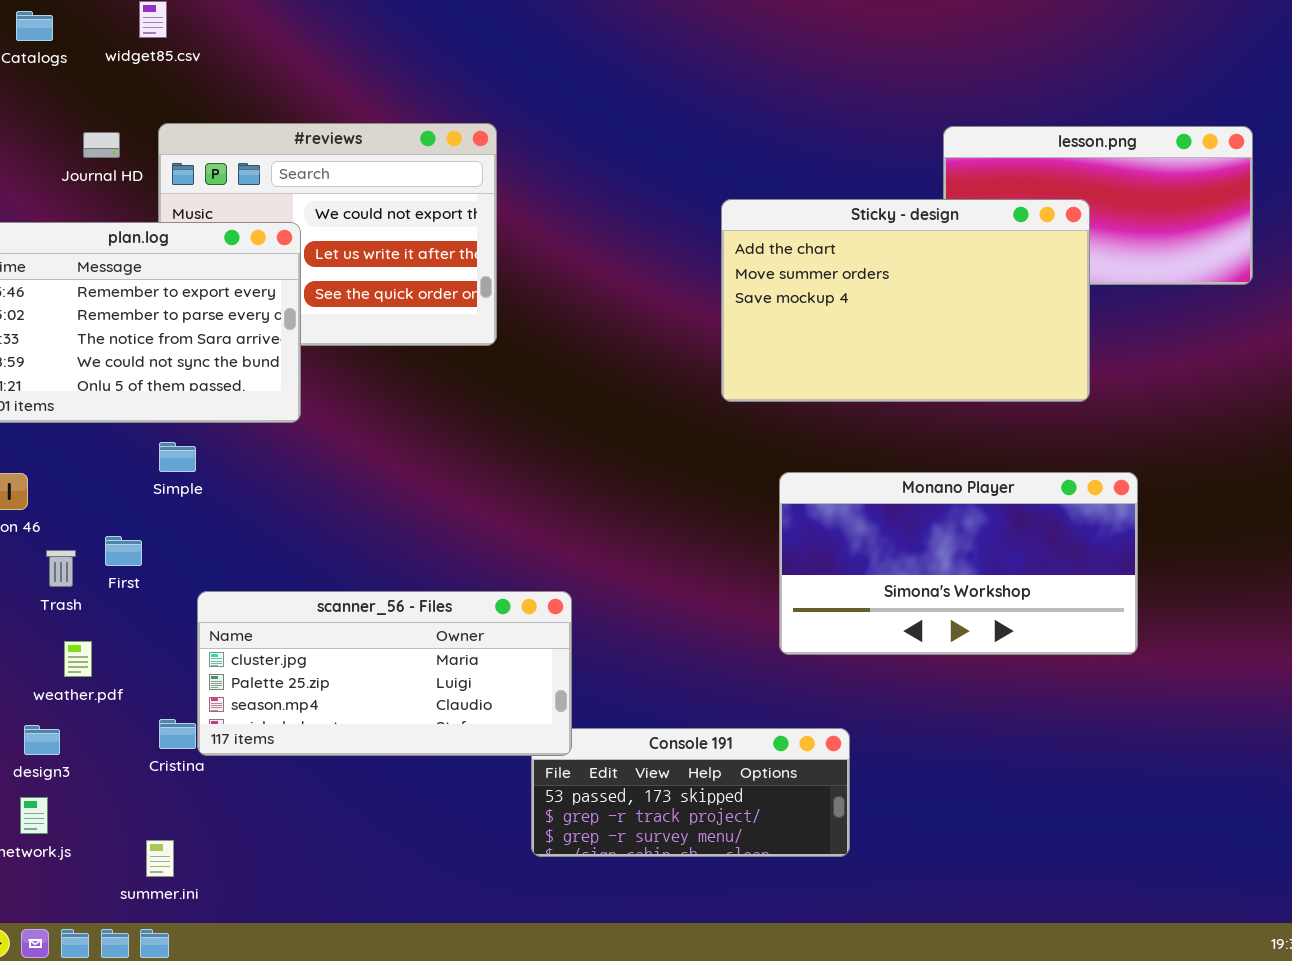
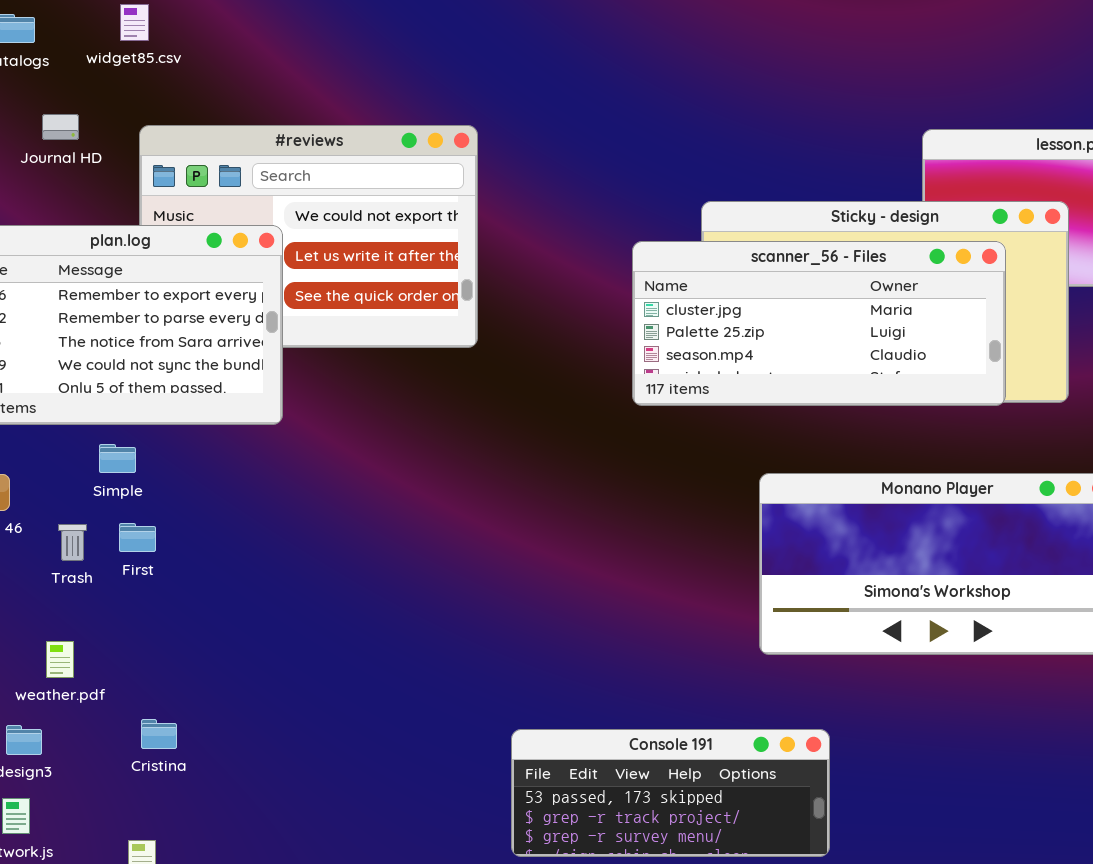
Journal HD: [83,132,120,158] -> [42,114,79,140], moved
Simple: [159,442,196,472] -> [99,444,136,473], moved
First: [105,536,142,566] -> [119,523,156,552], moved
Trash: [46,550,76,587] -> [58,524,87,561], moved
scanner_56 - Files: [197,591,572,756] -> [632,241,1006,406], moved

